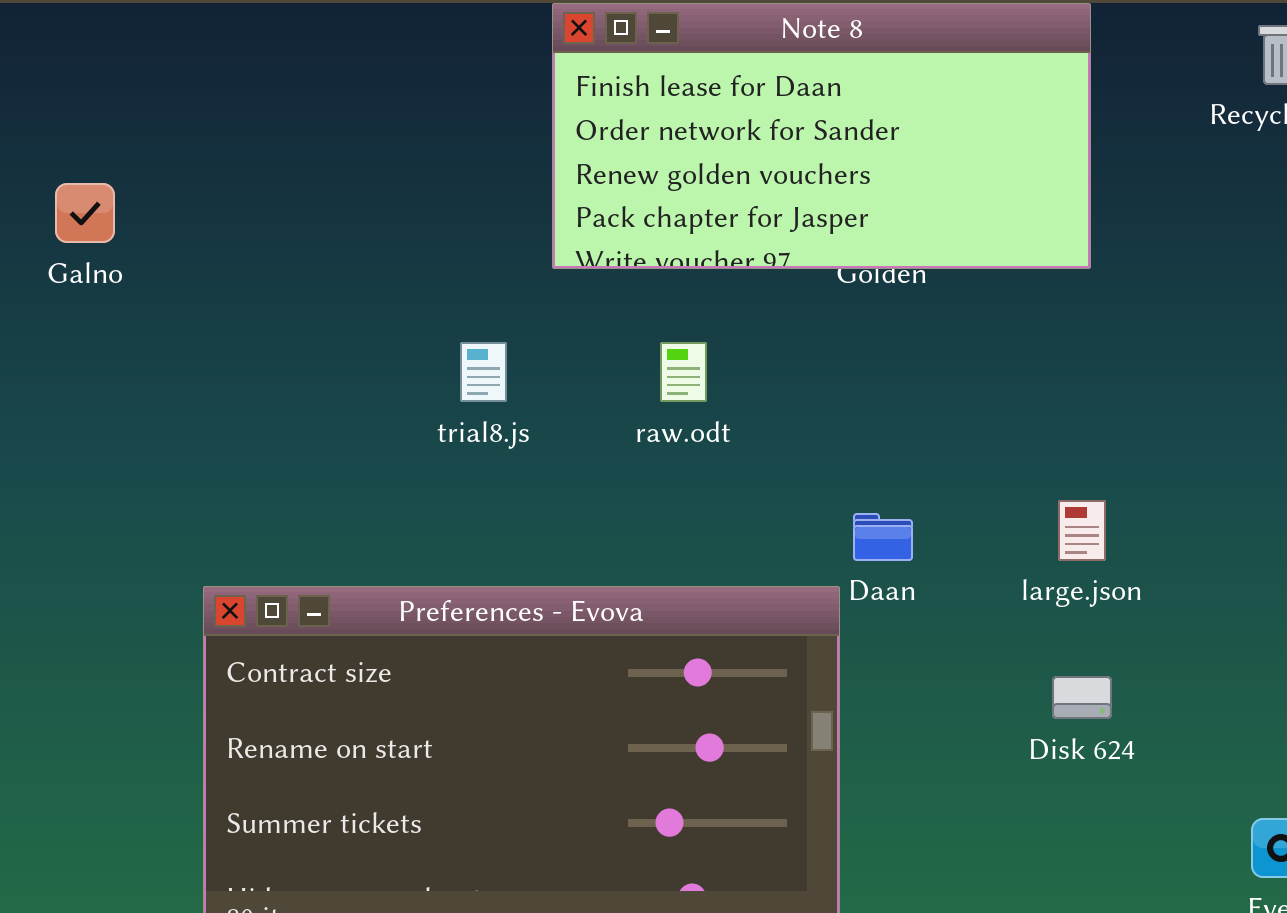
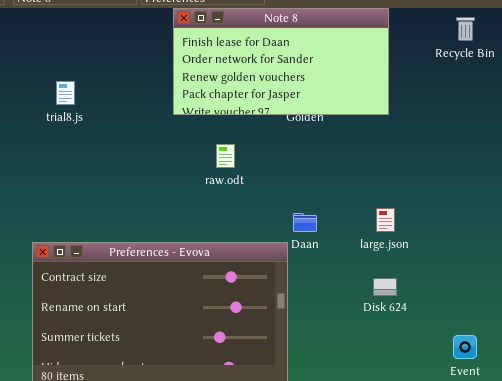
trial8.js: [460,342,507,402] -> [56,81,75,105], moved

